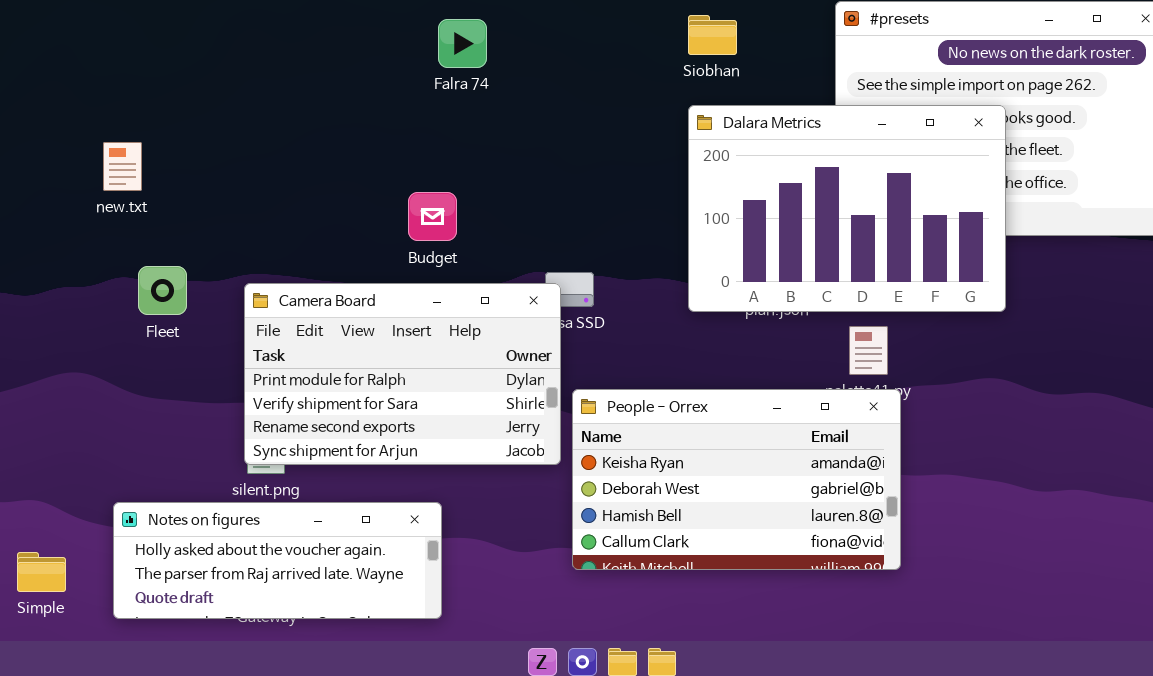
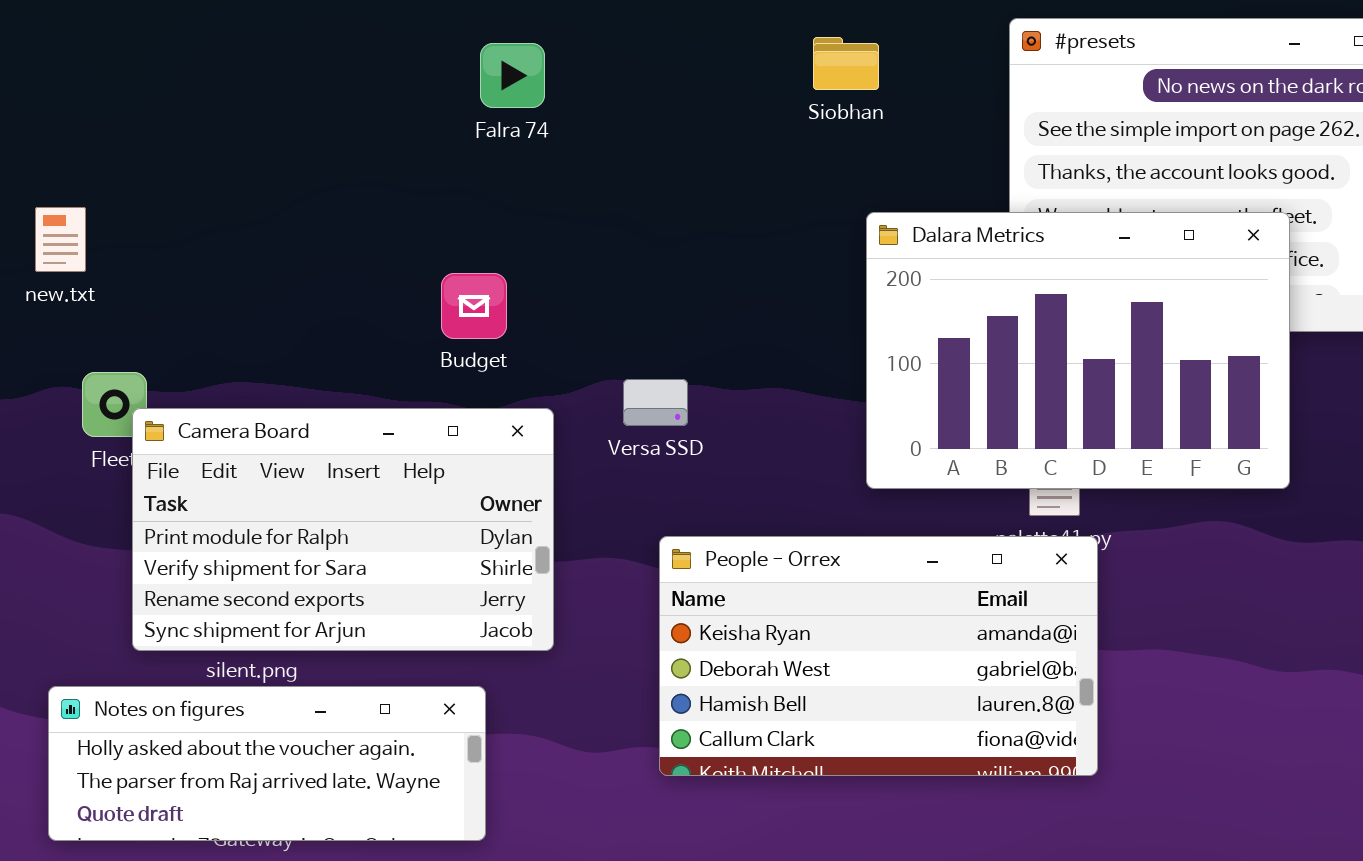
Dalara Metrics: [688,105,1006,312] -> [866,212,1290,489], moved
Camera Board: [244,283,561,465] -> [132,408,554,651], moved

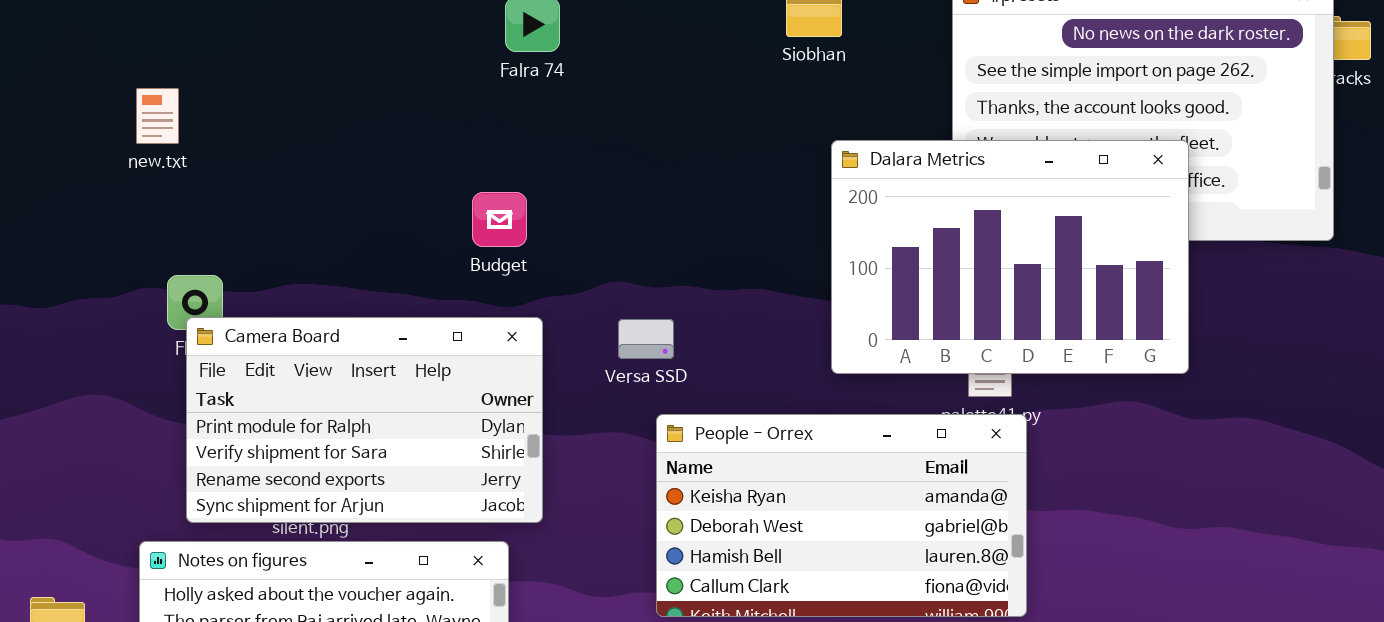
new.txt: [35,207,86,272] -> [136,88,179,144], moved
Versa SSD: [623,379,688,426] -> [618,319,674,359], moved
Camera Board: [132,408,554,651] -> [186,317,543,523], moved

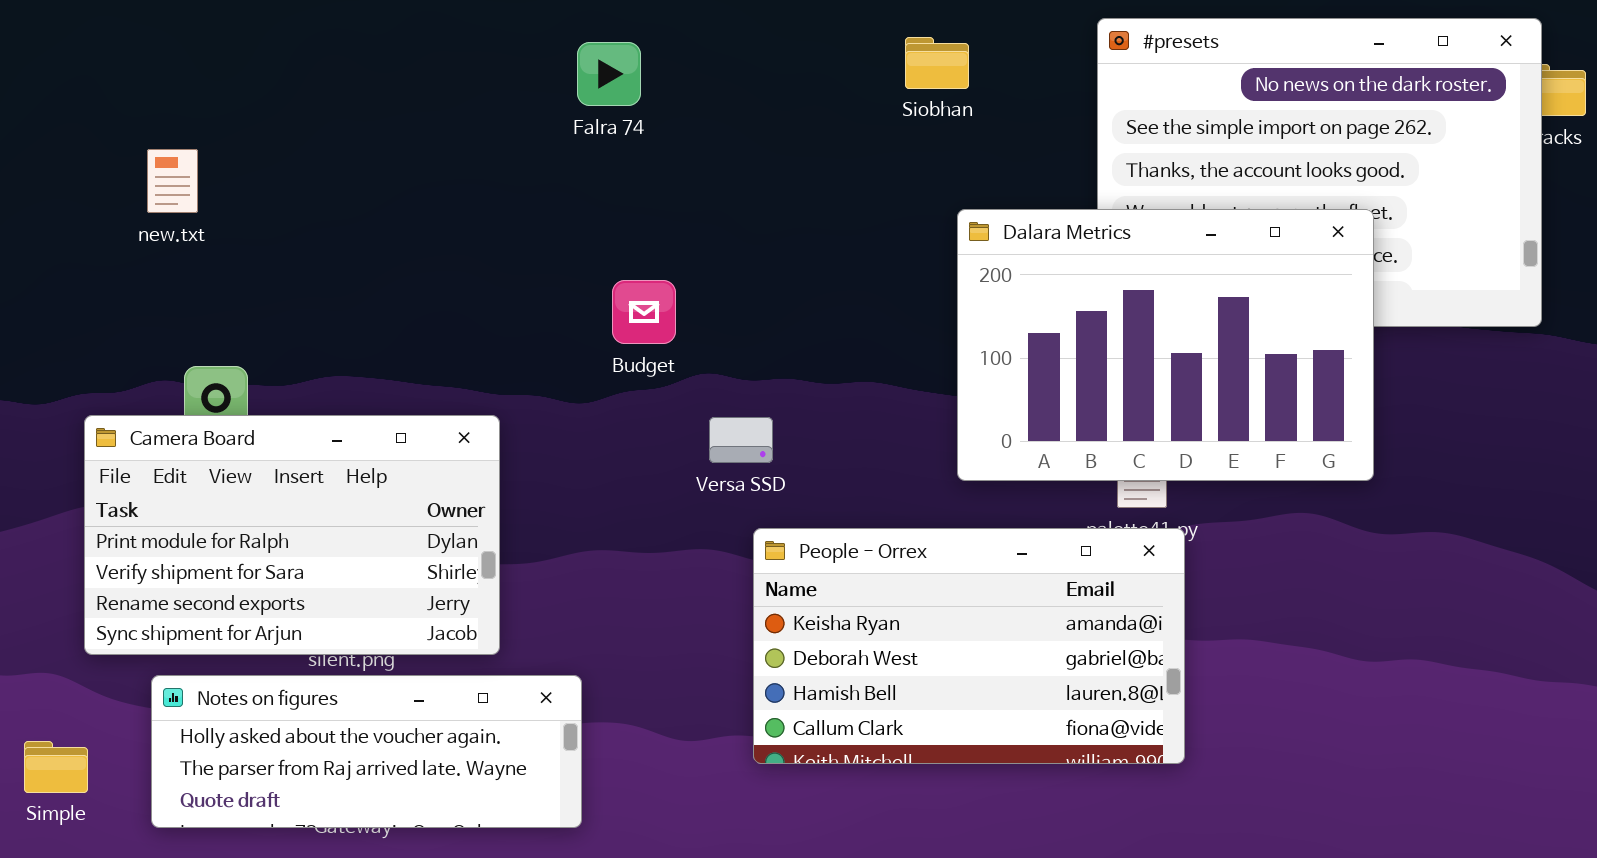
Budget: [472,192,527,247] -> [612,280,676,344], moved
Camera Board: [186,317,543,523] -> [84,415,500,655], moved

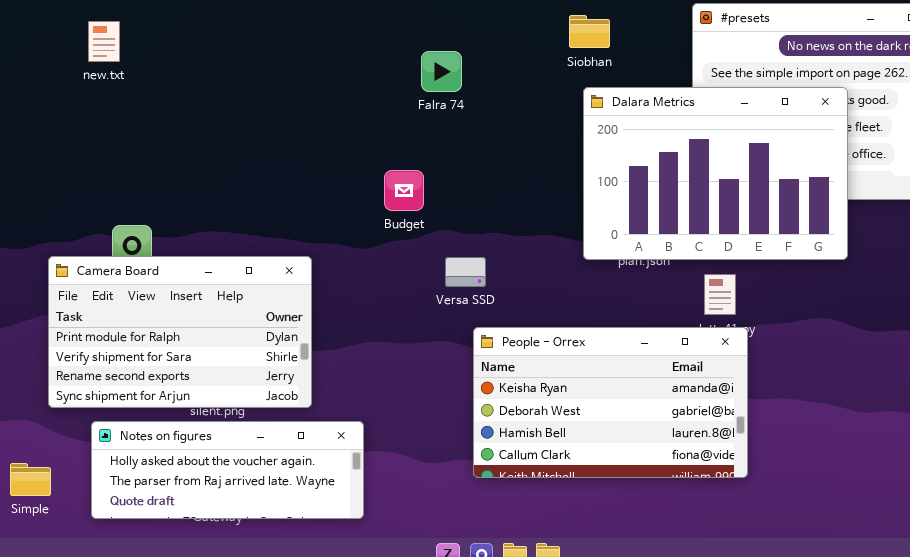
Falra 74: [577,42,641,106] -> [421,51,462,92], moved
new.txt: [147,149,198,213] -> [88,21,120,62], moved
Dalara Metrics: [957,209,1374,481] -> [583,87,848,260], moved

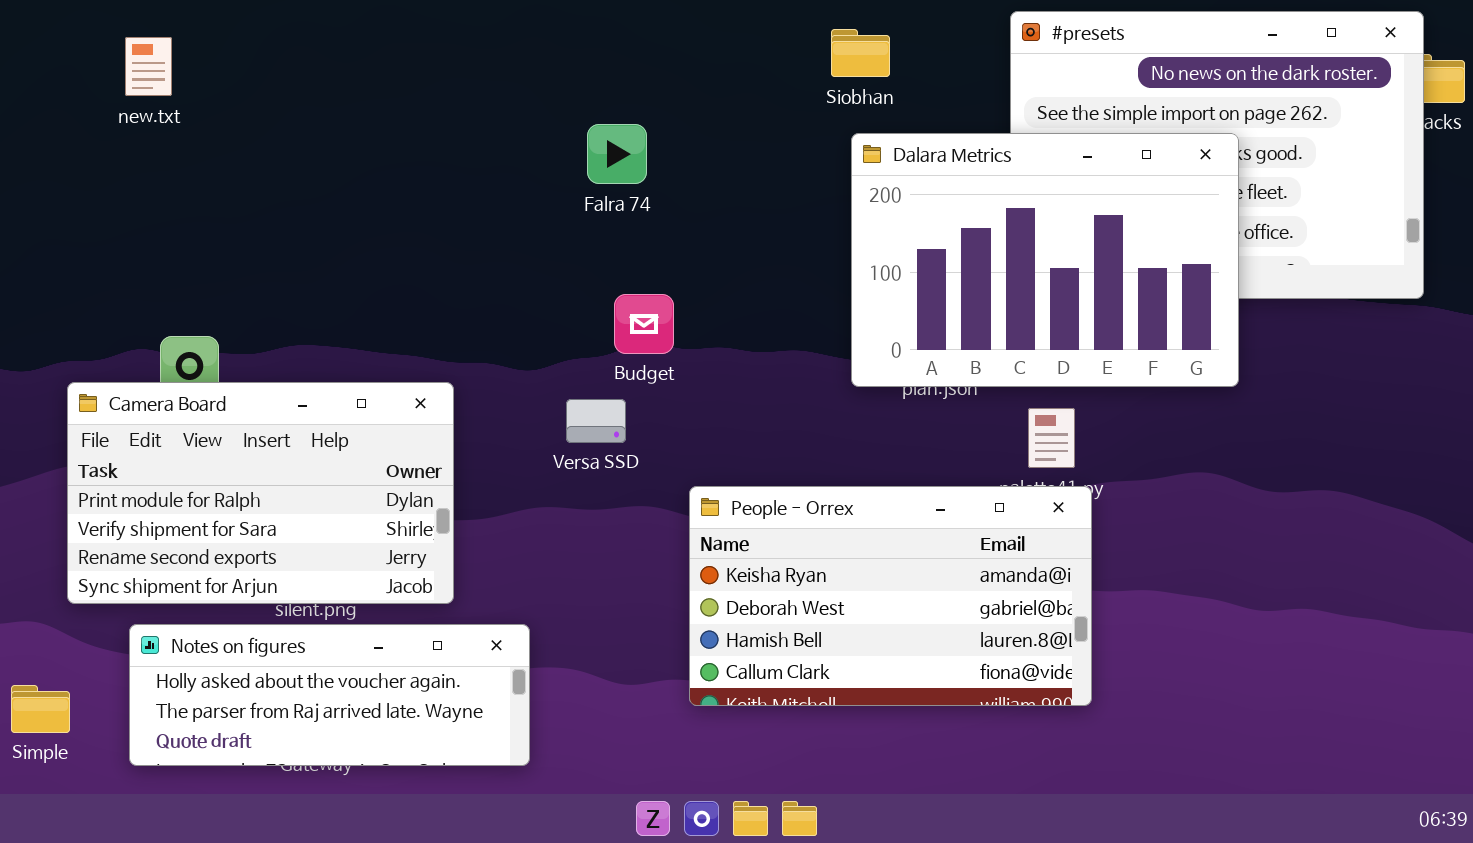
Falra 74: [421,51,462,92] -> [587,124,647,184], moved
Budget: [384,170,424,211] -> [614,294,674,354], moved
Versa SSD: [445,257,486,287] -> [566,399,626,443], moved

